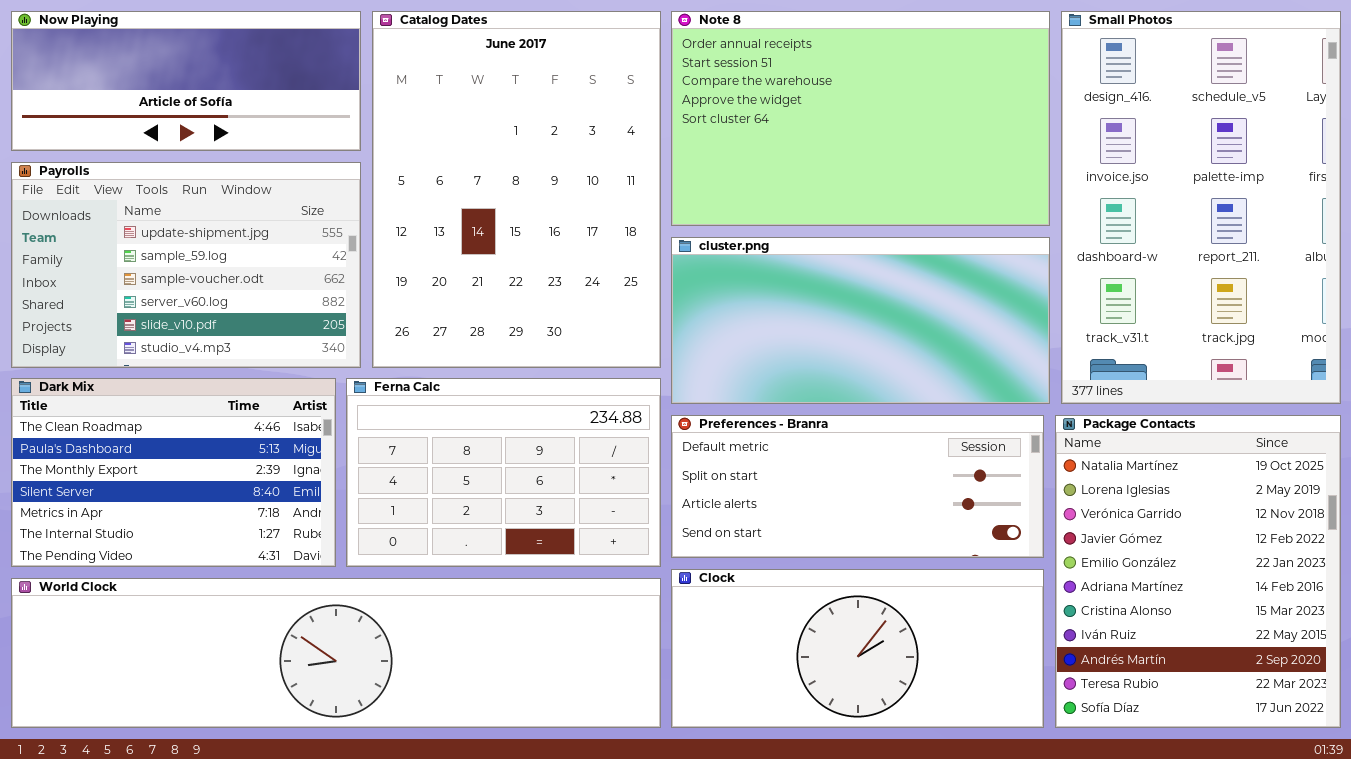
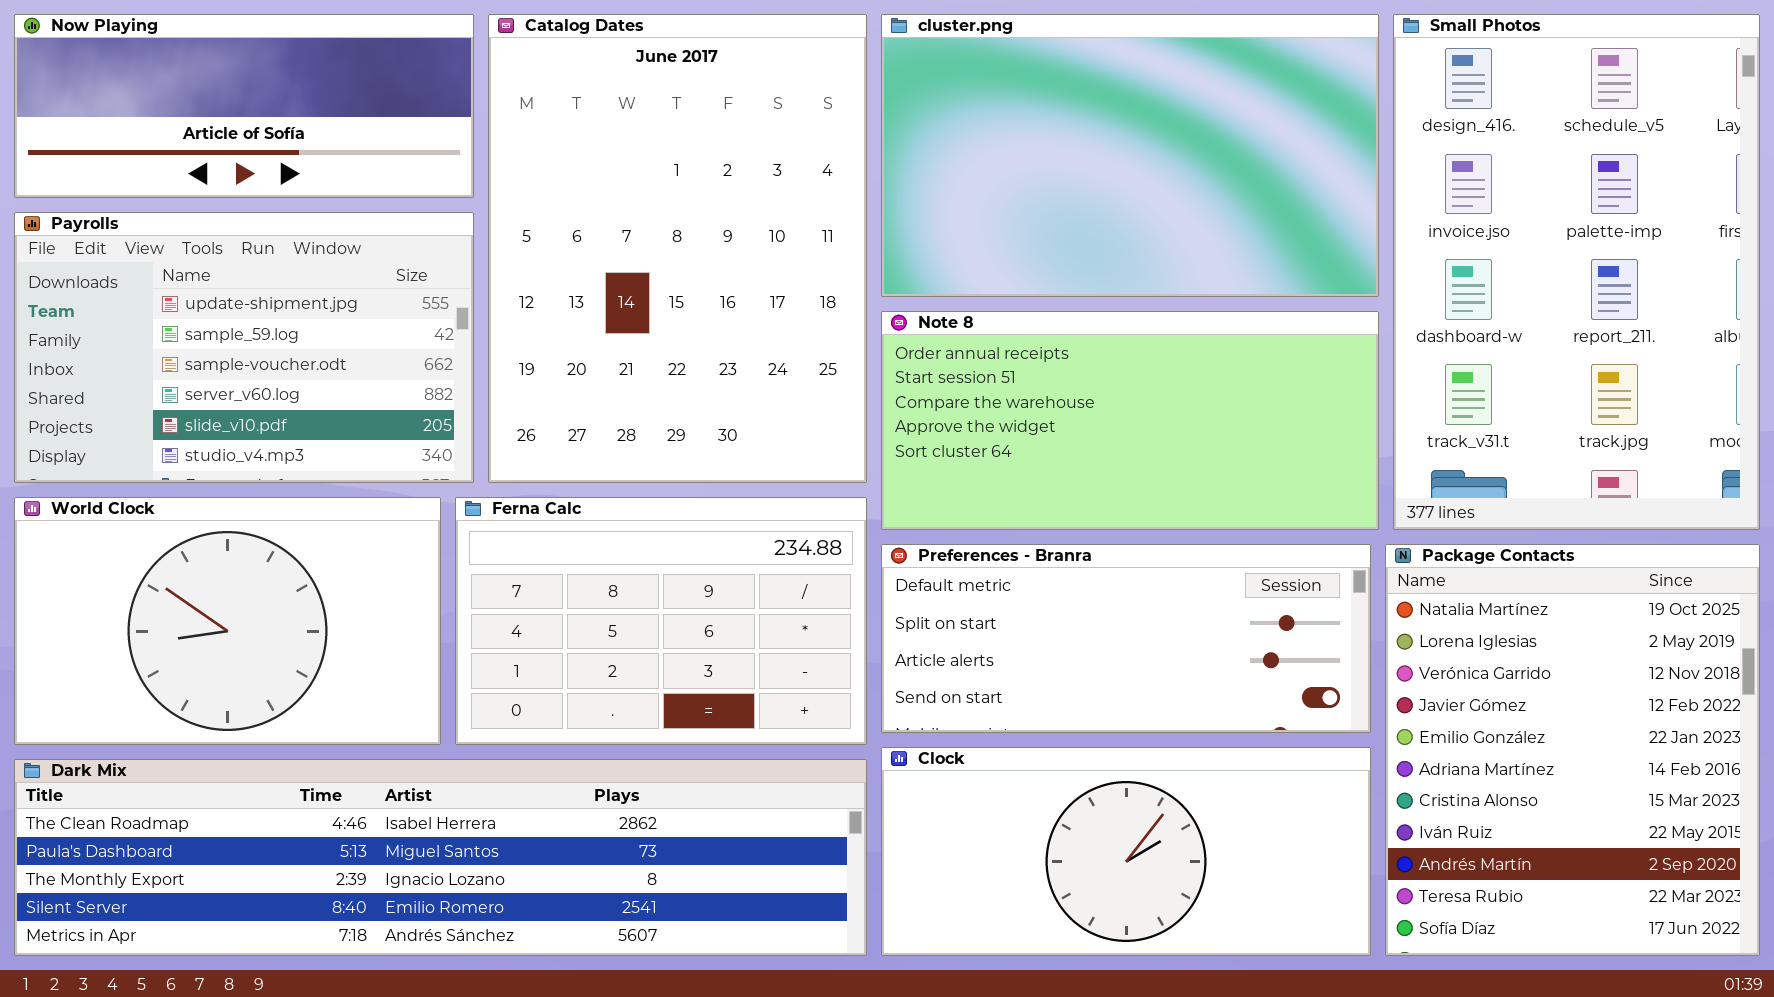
Note 8: [671,11,1050,226] -> [881,311,1379,530], moved, resized
cluster.png: [671,237,1050,404] -> [881,14,1379,297], moved, resized
Dark Mix: [11,378,336,567] -> [14,759,867,956], moved, resized
World Clock: [11,578,661,728] -> [14,497,441,745], moved, resized

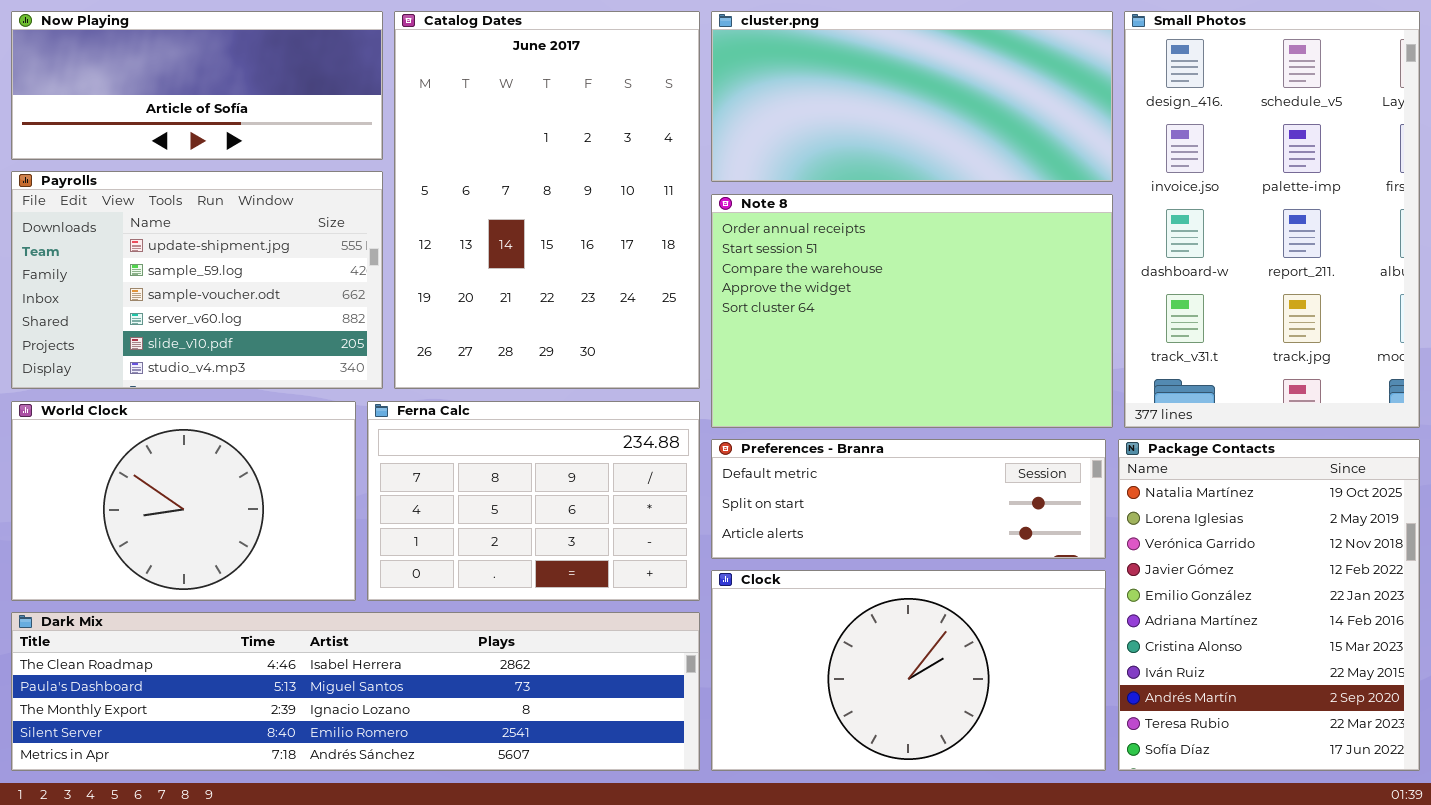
cluster.png: [881,14,1379,297] -> [711,11,1113,182], resized
Note 8: [881,311,1379,530] -> [711,194,1113,428], resized
Preferences - Branra: [881,544,1371,733] -> [711,439,1106,559], resized
Clock: [881,747,1371,956] -> [711,570,1106,771], resized

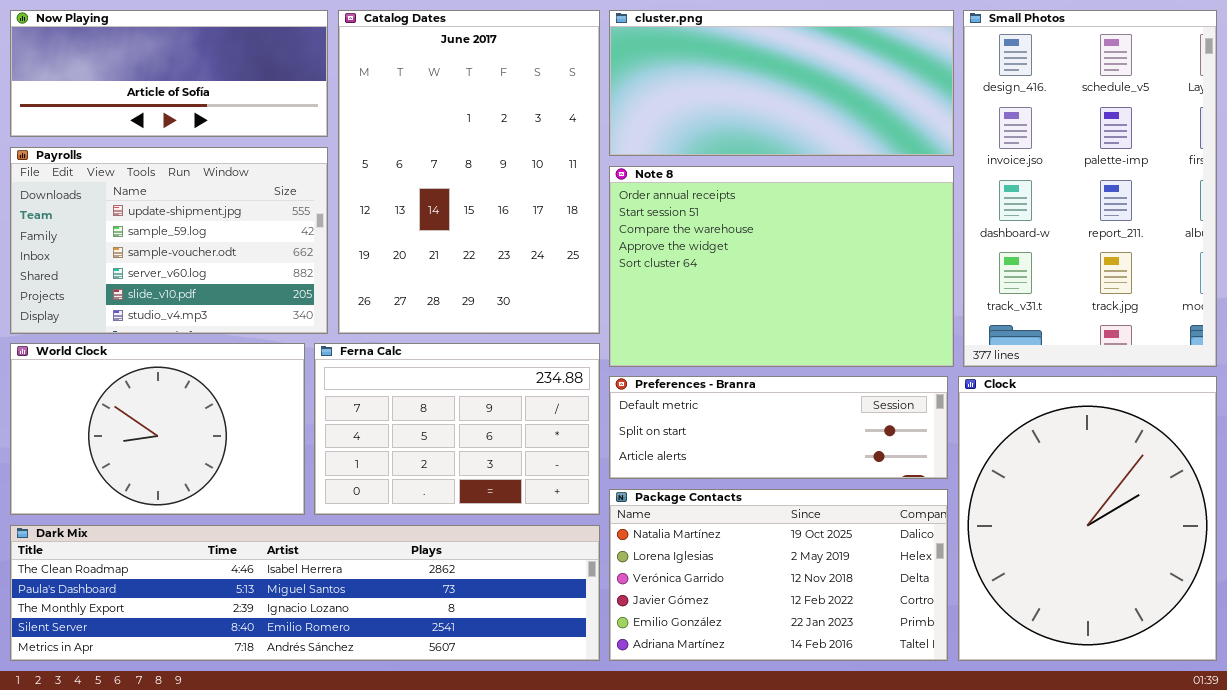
Package Contacts: [1118,439,1420,771] -> [609,489,948,661], moved, resized
Clock: [711,570,1106,771] -> [958,376,1217,661], moved, resized

